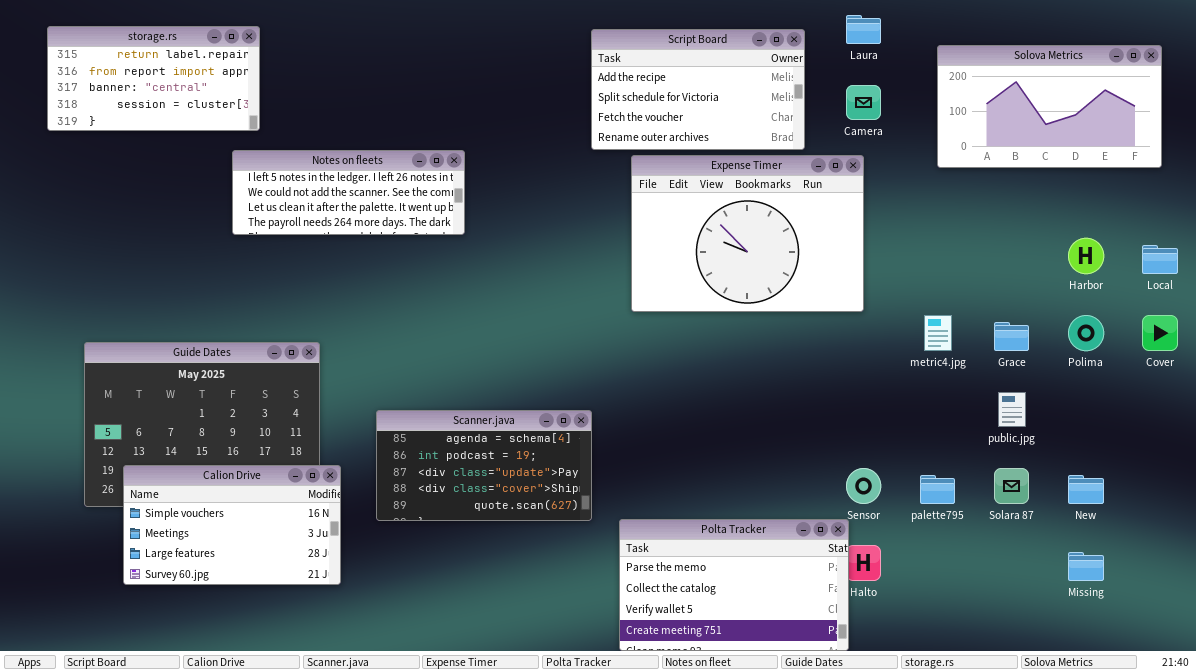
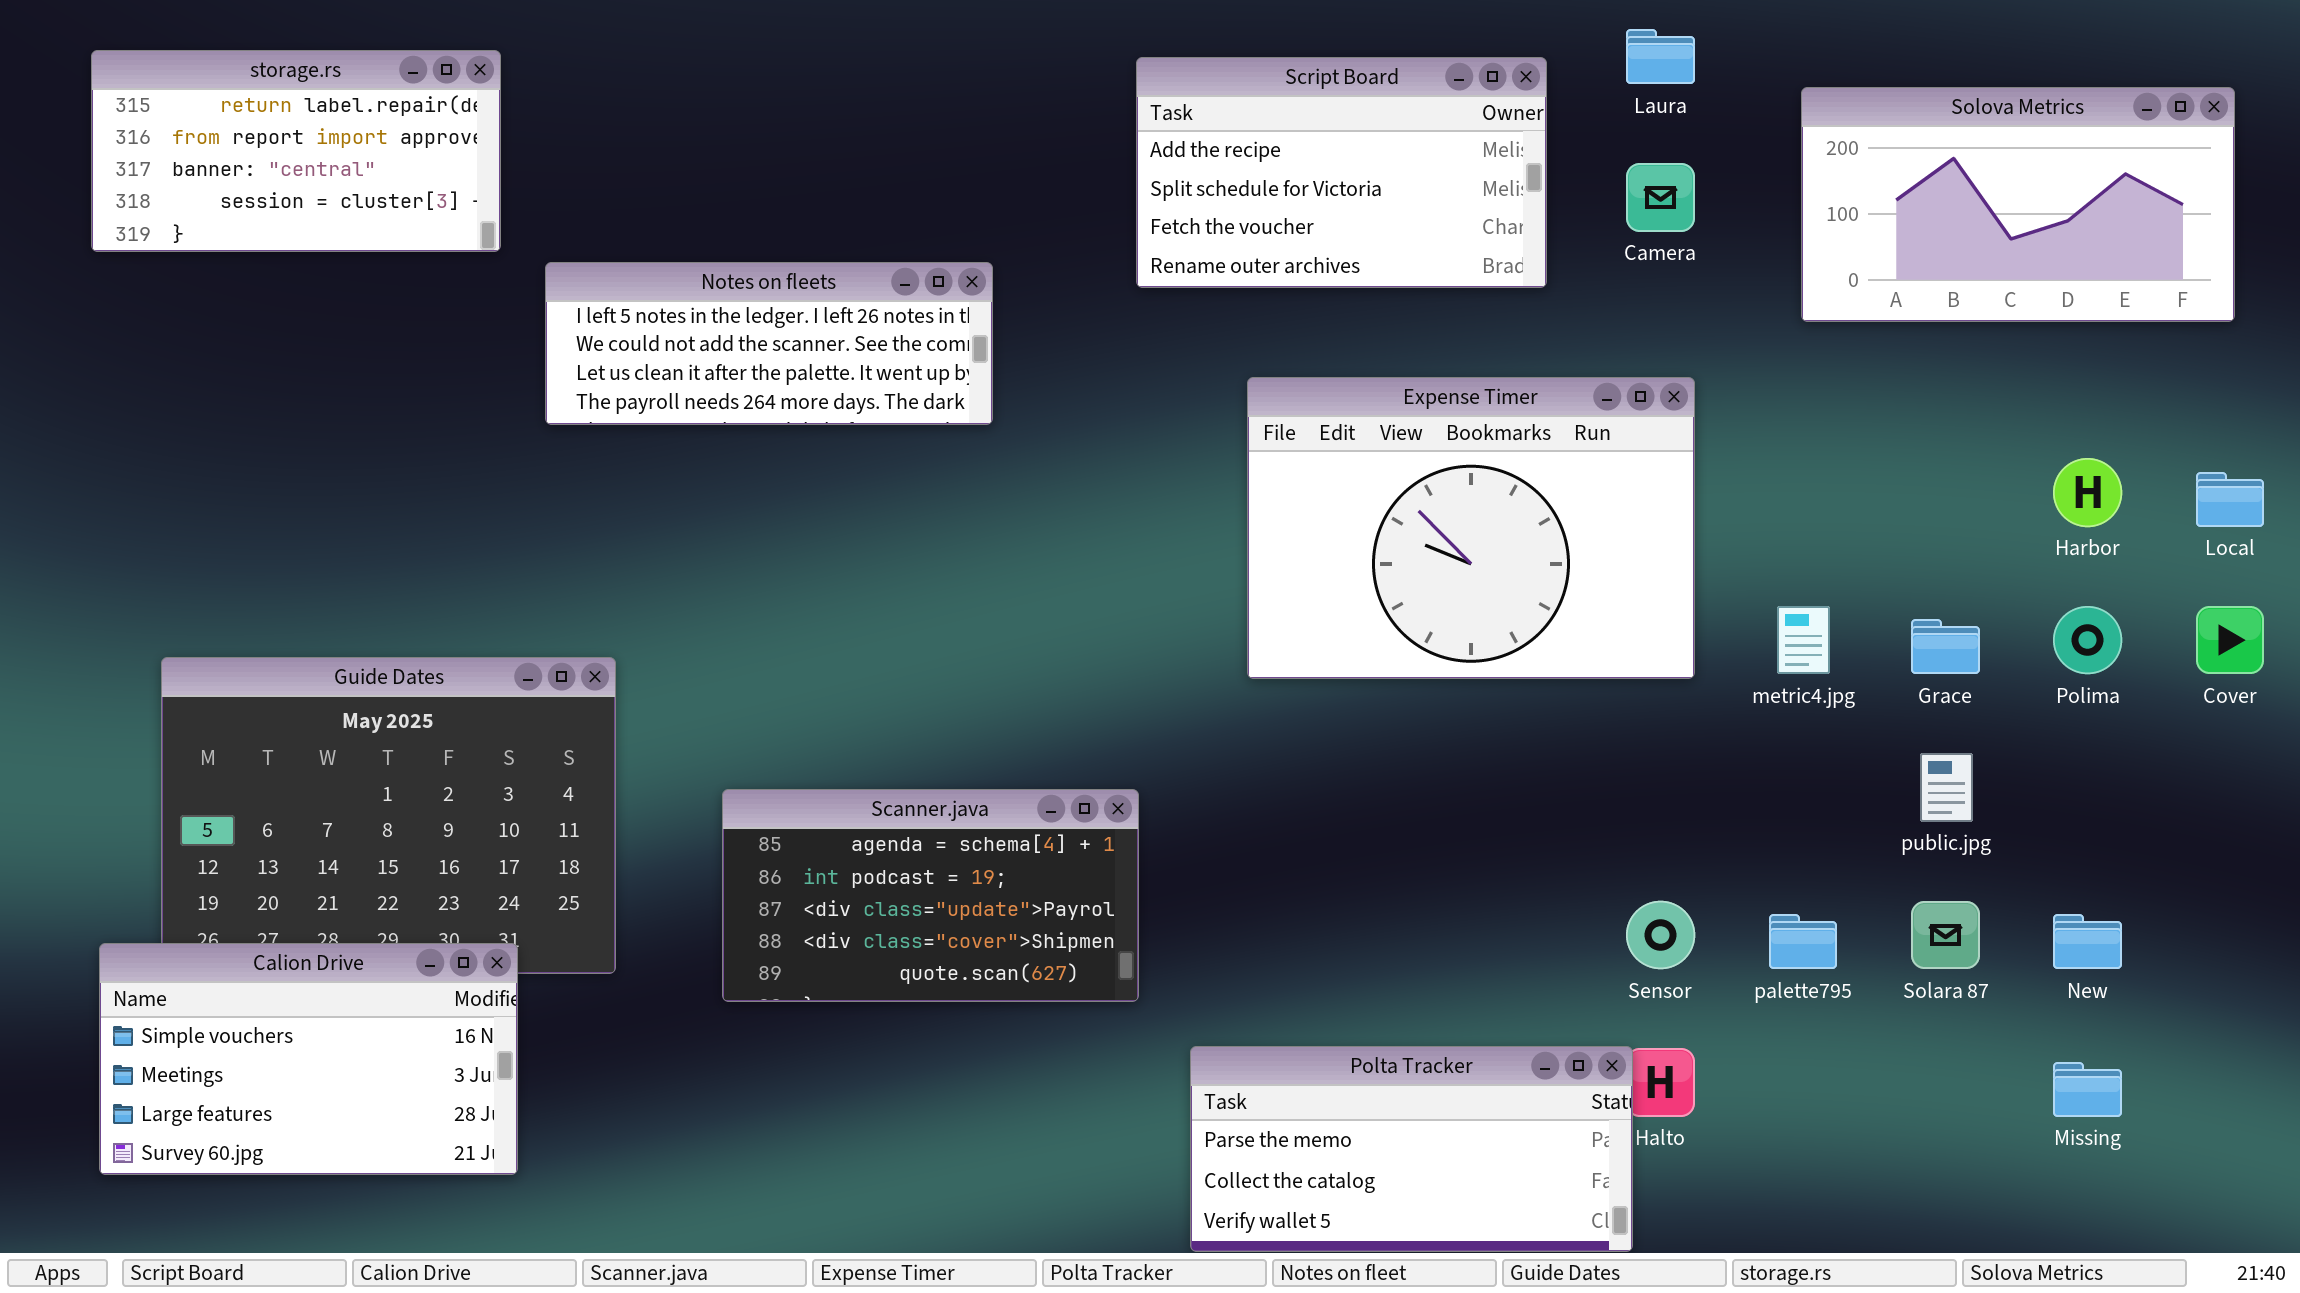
Notes on fleets: [232,150,465,235] -> [545,262,993,425], moved
Expense Timer: [631,155,864,312] -> [1247,377,1695,679], moved
Calion Drive: [123,465,341,585] -> [99,943,518,1175], moved
Polta Tracker: [619,519,849,651] -> [1190,1046,1633,1252], resized

